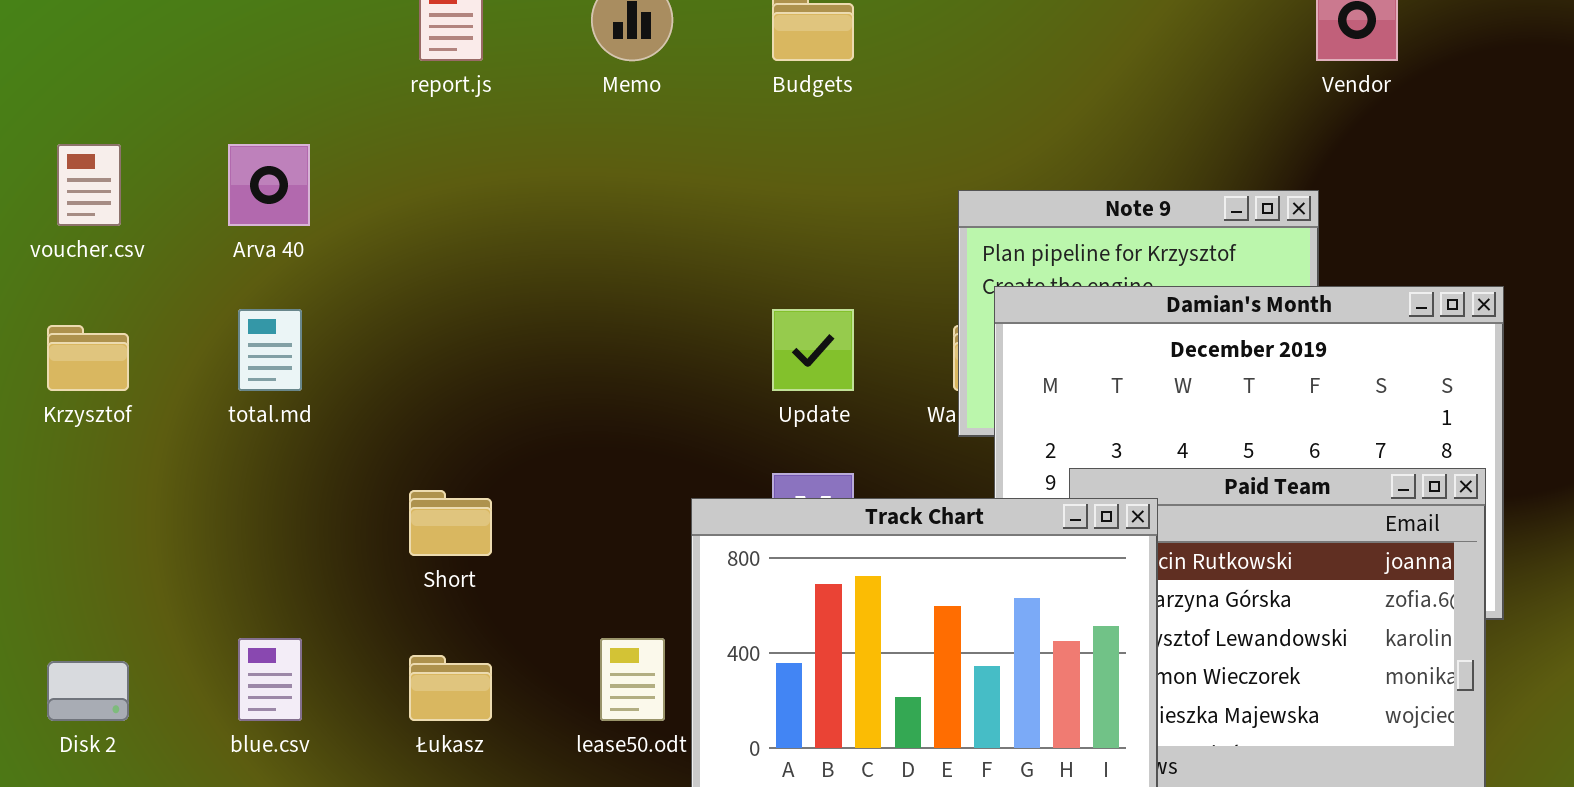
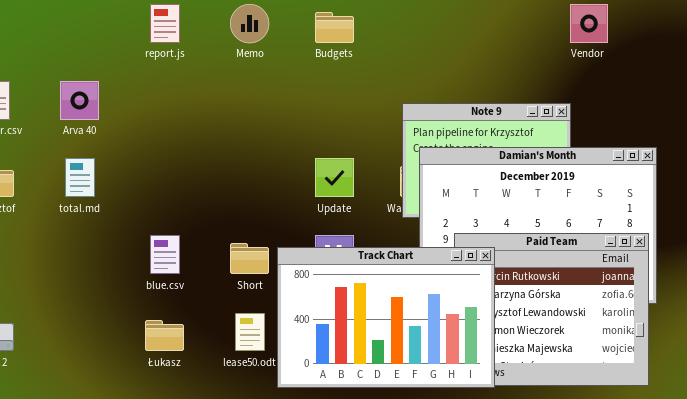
Short: [409,490,492,556] -> [230,243,269,274], moved
blue.csv: [238,638,302,721] -> [150,235,180,274], moved

